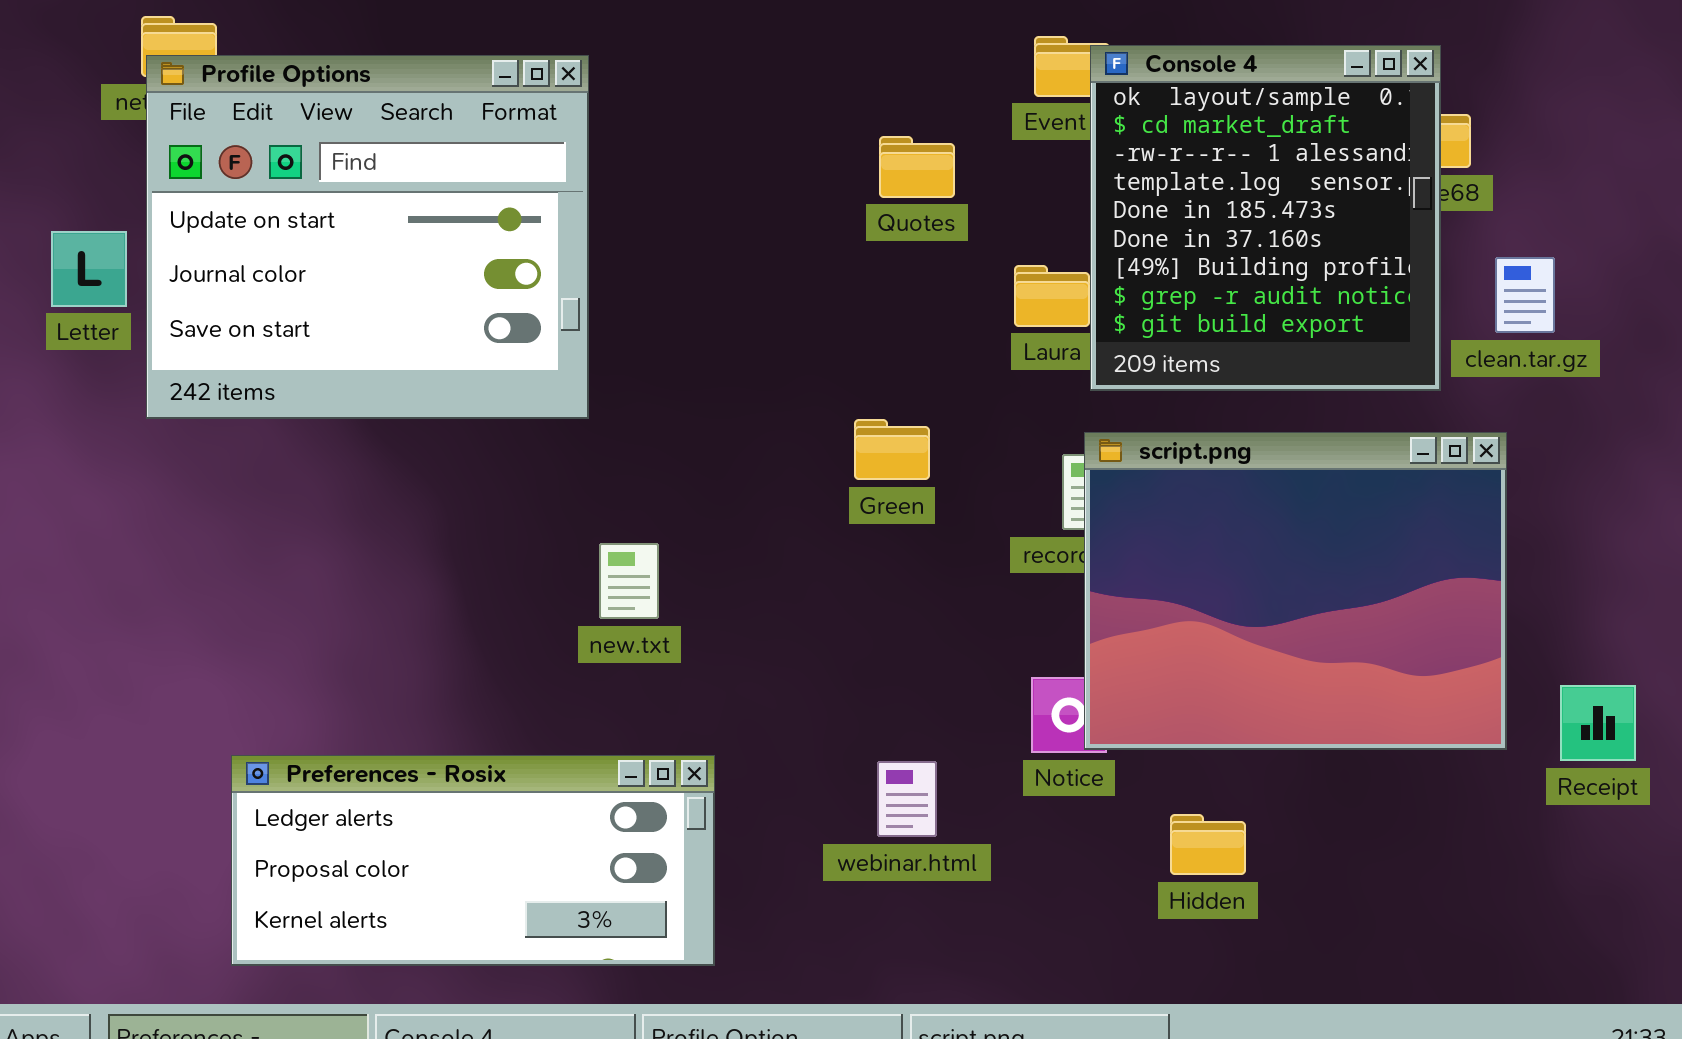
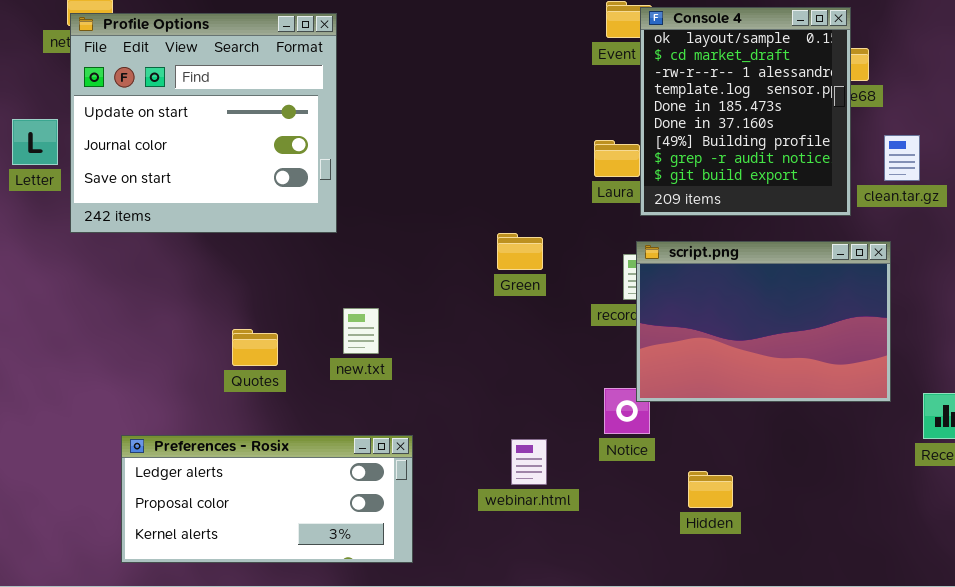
Quotes: [879,136,955,198] -> [232,329,278,366], moved
script.png: [1084,432,1507,750] -> [636,241,891,402], resized

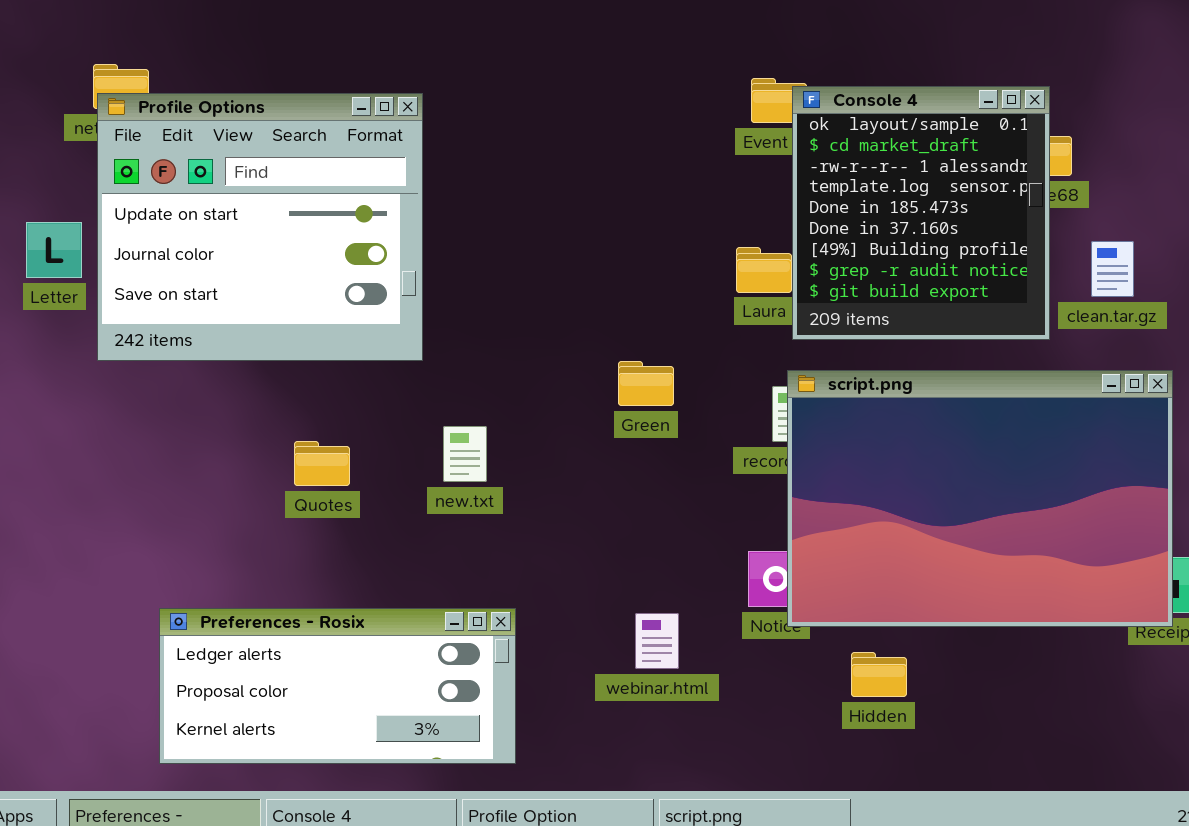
script.png: [636,241,891,402] -> [787,370,1173,627], resized
new.txt: [343,308,379,354] -> [443,426,487,482], moved
Quotes: [232,329,278,366] -> [294,441,350,486], moved

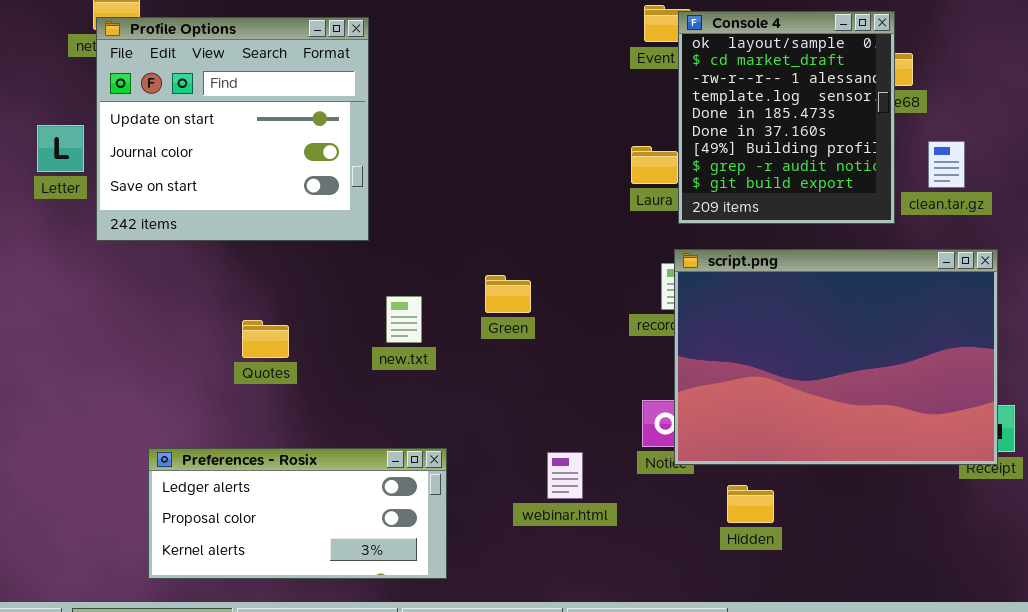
Green: [618,361,674,406] -> [485,275,531,313], moved
Quotes: [294,441,350,486] -> [242,320,289,358], moved

